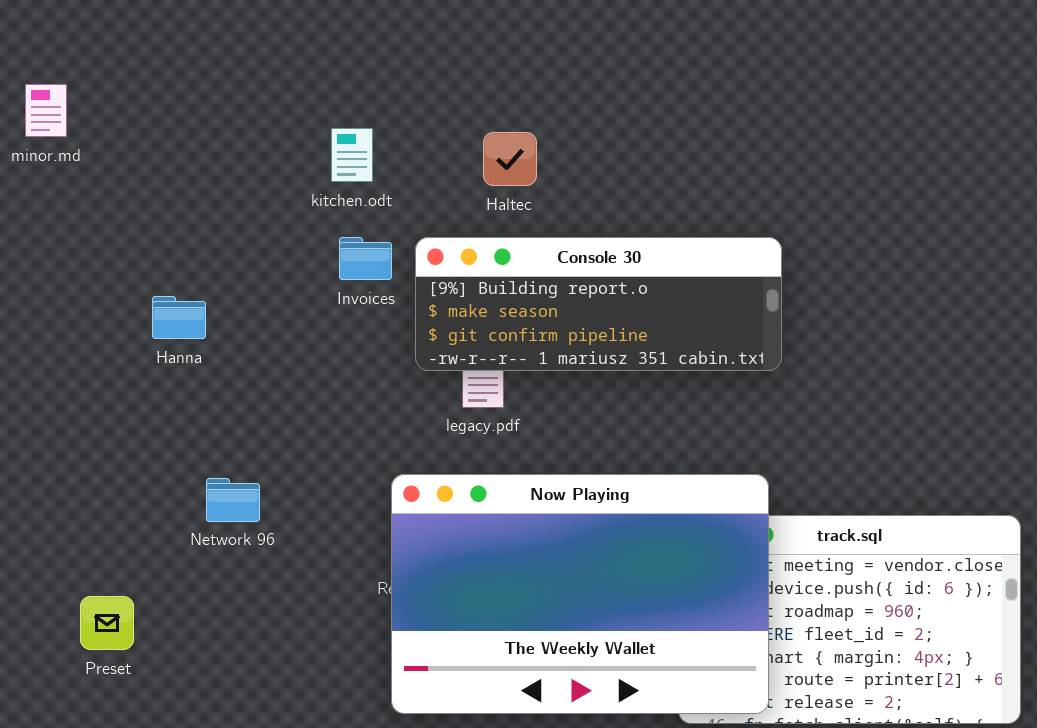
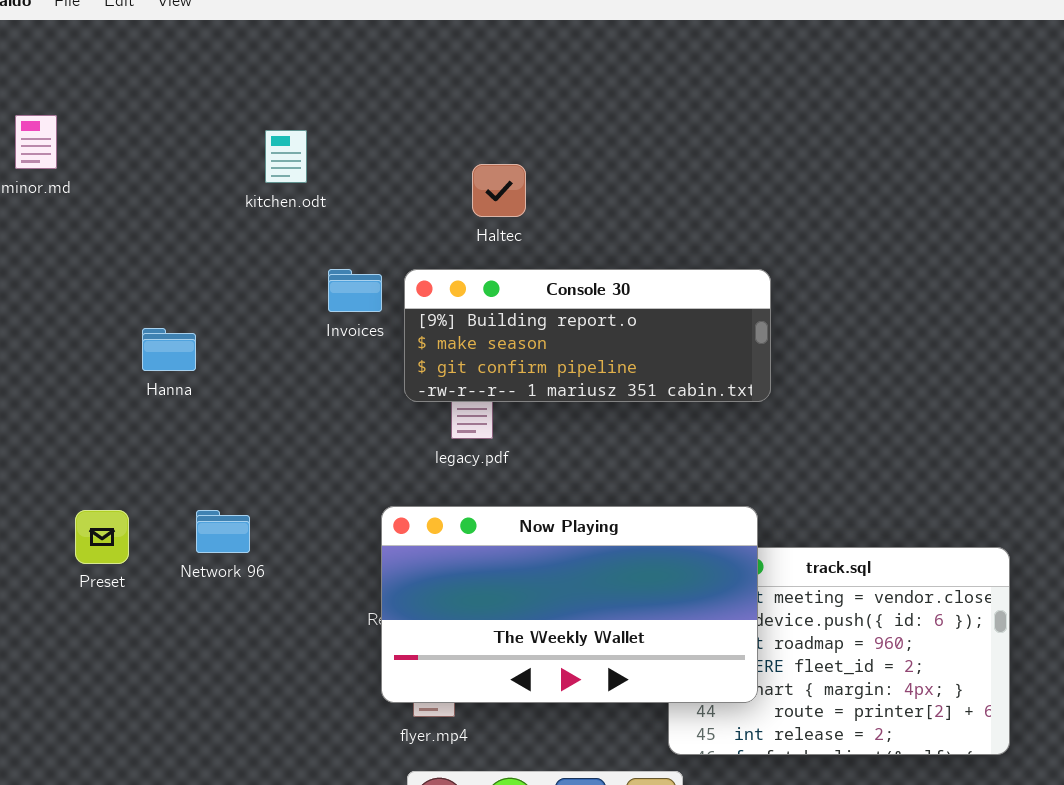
kitchen.odt: [331,128,373,182] -> [265,130,307,183], moved
Now Playing: [391,474,769,714] -> [381,506,758,703], resized
Preset: [80,596,134,650] -> [75,510,129,564], moved

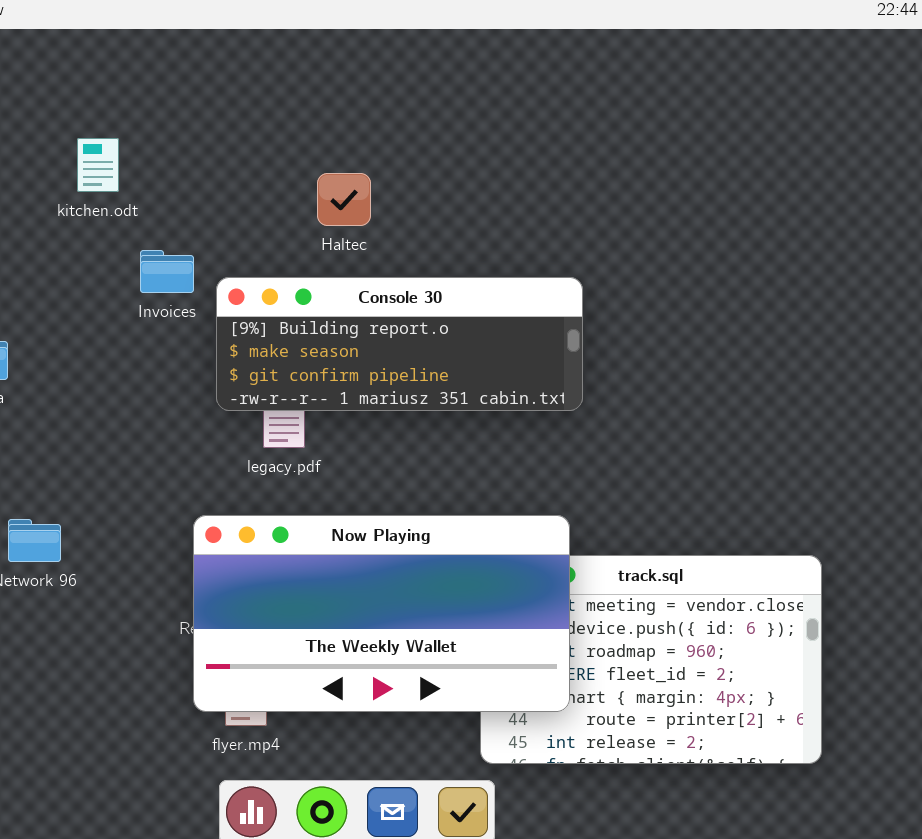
Haltec: [472,164,526,217] -> [317,173,371,226], moved
Invoices: [328,269,382,312] -> [140,250,194,293], moved

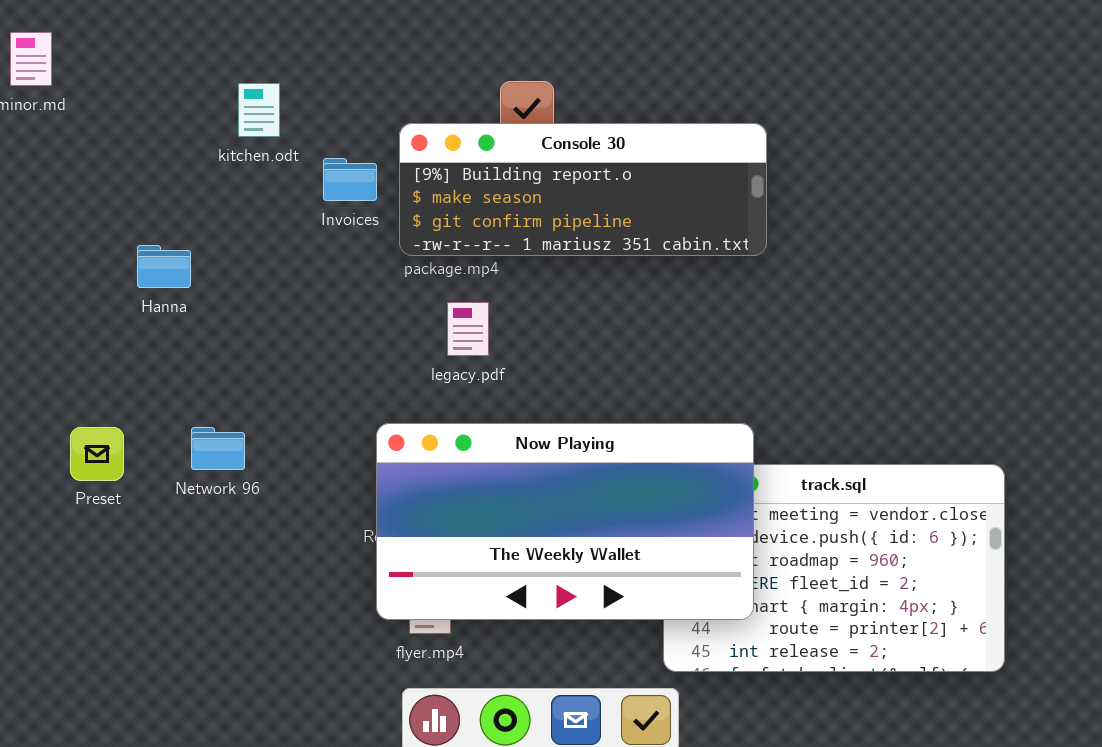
kitchen.odt: [77,138,119,192] -> [238,83,280,137], moved
Console 30: [216,277,583,411] -> [399,123,767,256], moved

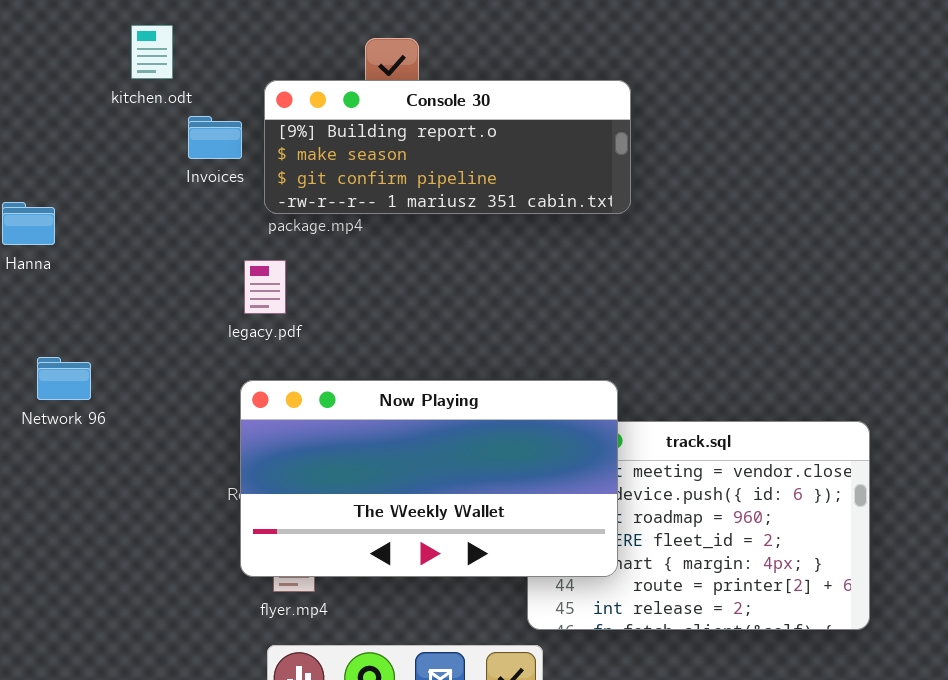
kitchen.odt: [238,83,280,137] -> [131,25,173,79], moved
legacy.pdf: [447,302,489,356] -> [244,260,286,314], moved
Network 96: [191,427,245,470] -> [37,357,91,400], moved

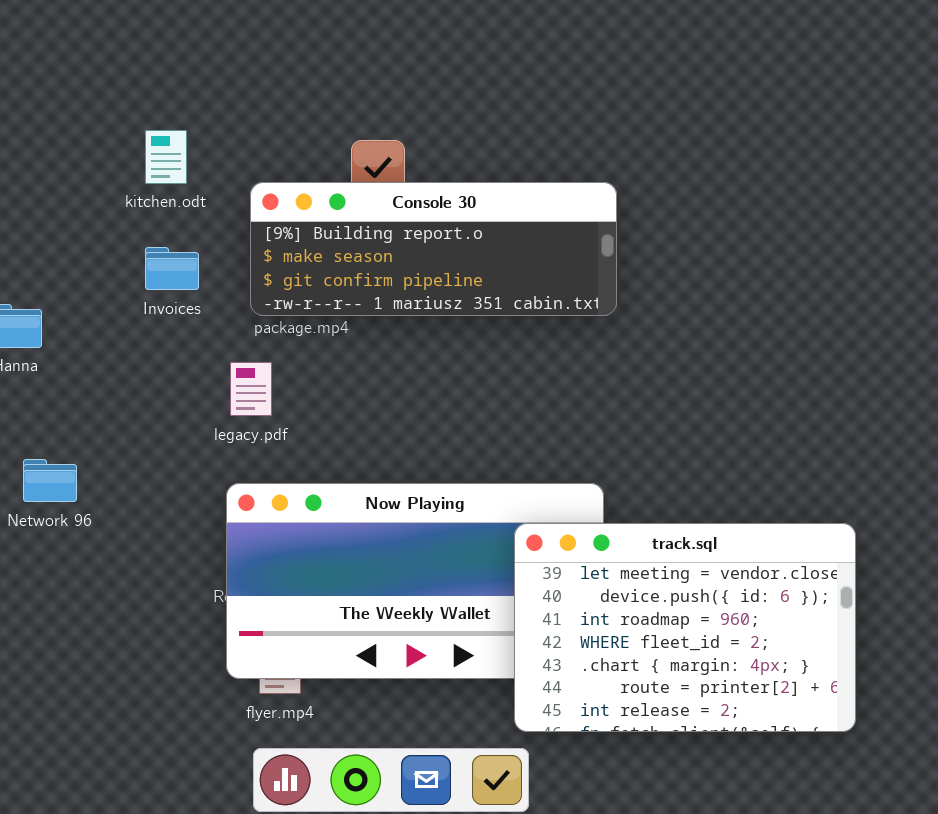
kitchen.odt: [131,25,173,79] -> [145,130,187,184], moved
Invoices: [188,116,242,159] -> [145,247,199,290], moved
track.sql: [527,421,870,630] -> [514,523,856,732], raised

